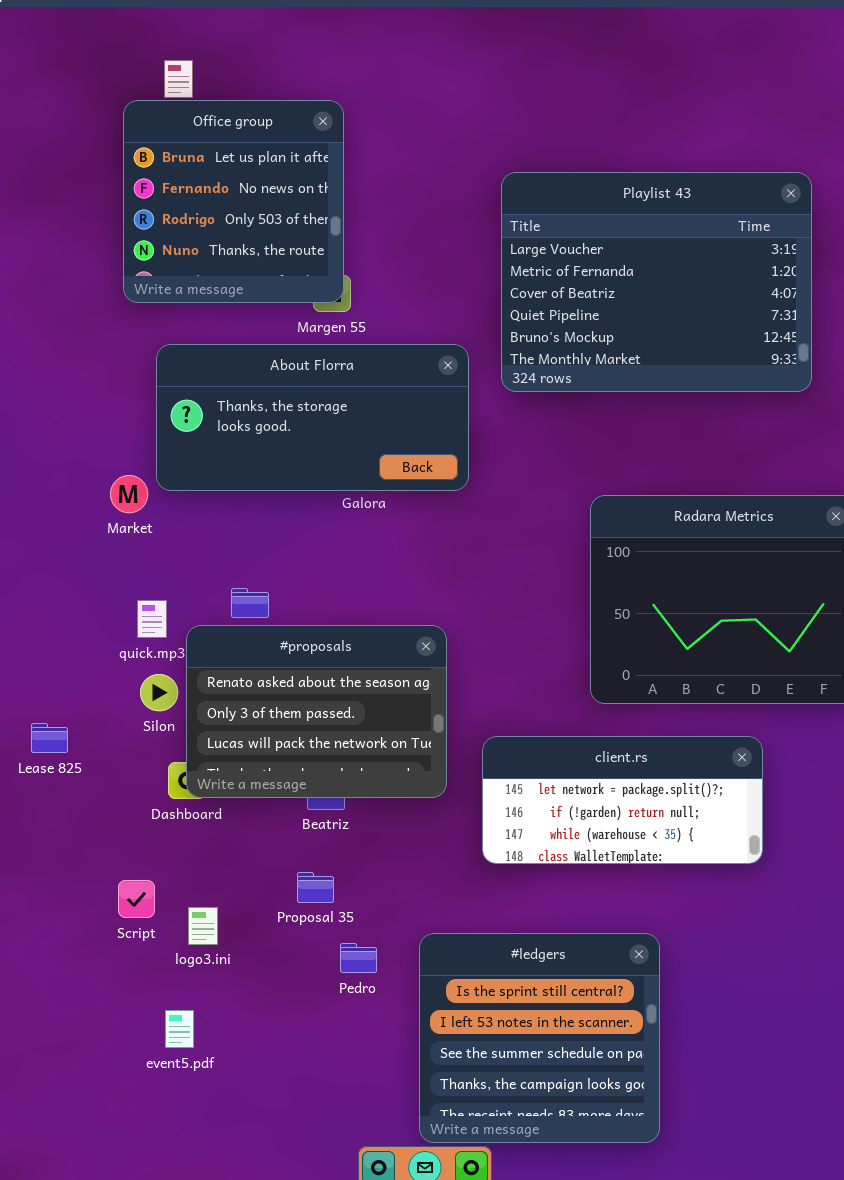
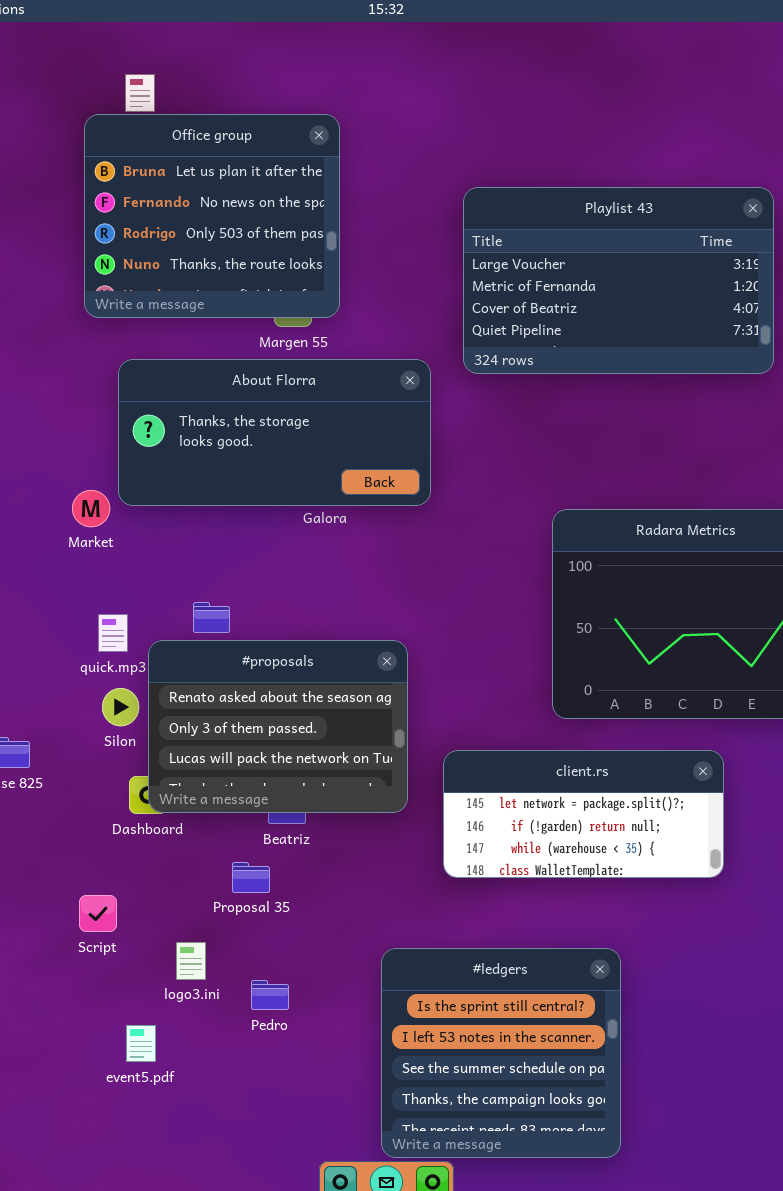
Office group: [123,100,344,303] -> [84,114,340,318], resized
Playlist 43: [501,172,812,392] -> [463,187,774,374], resized
Proposal 35: [297,872,334,903] -> [232,862,270,893], moved
logo3.ini: [188,907,218,945] -> [176,942,206,980], moved
Pedro: [340,943,377,973] -> [251,980,289,1010], moved

